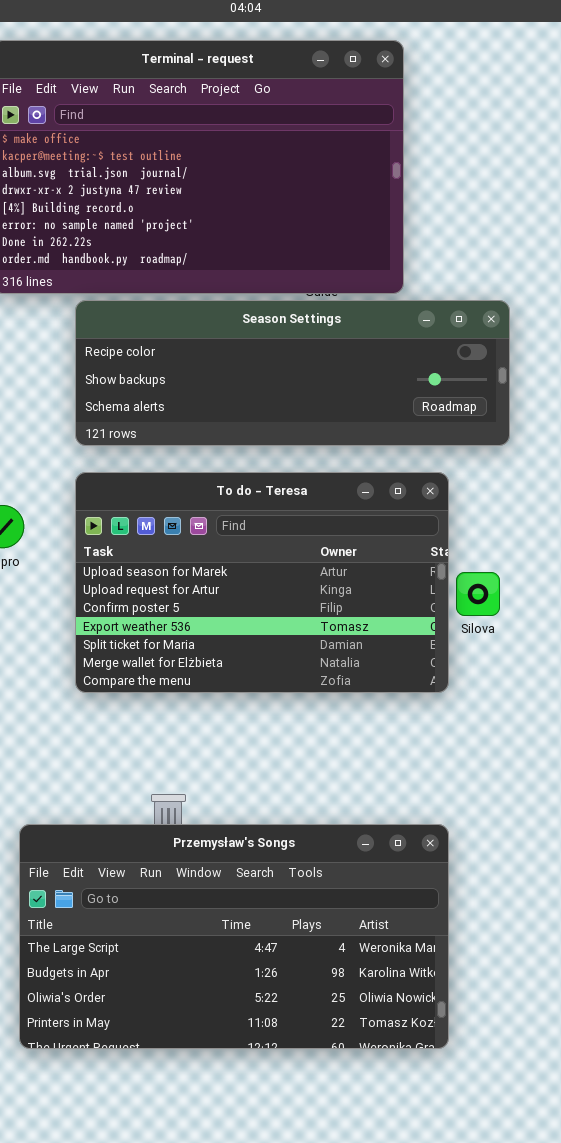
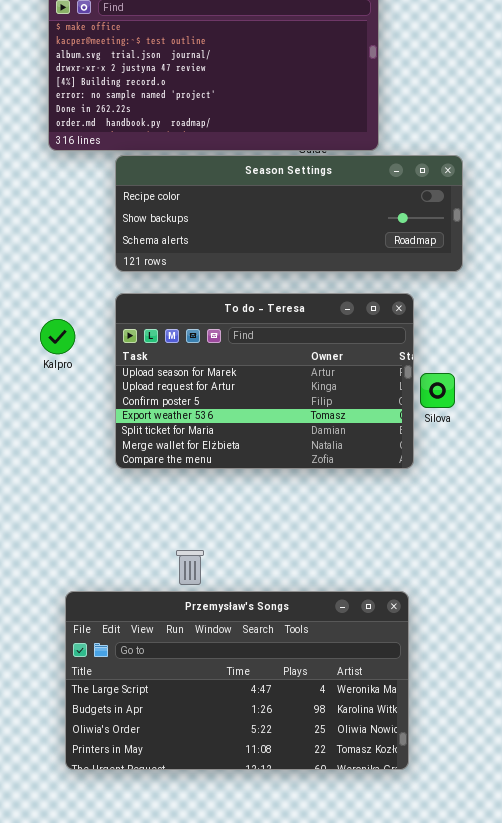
Przemysław's Songs: [19,824,449,1049] -> [65,591,409,770], moved

